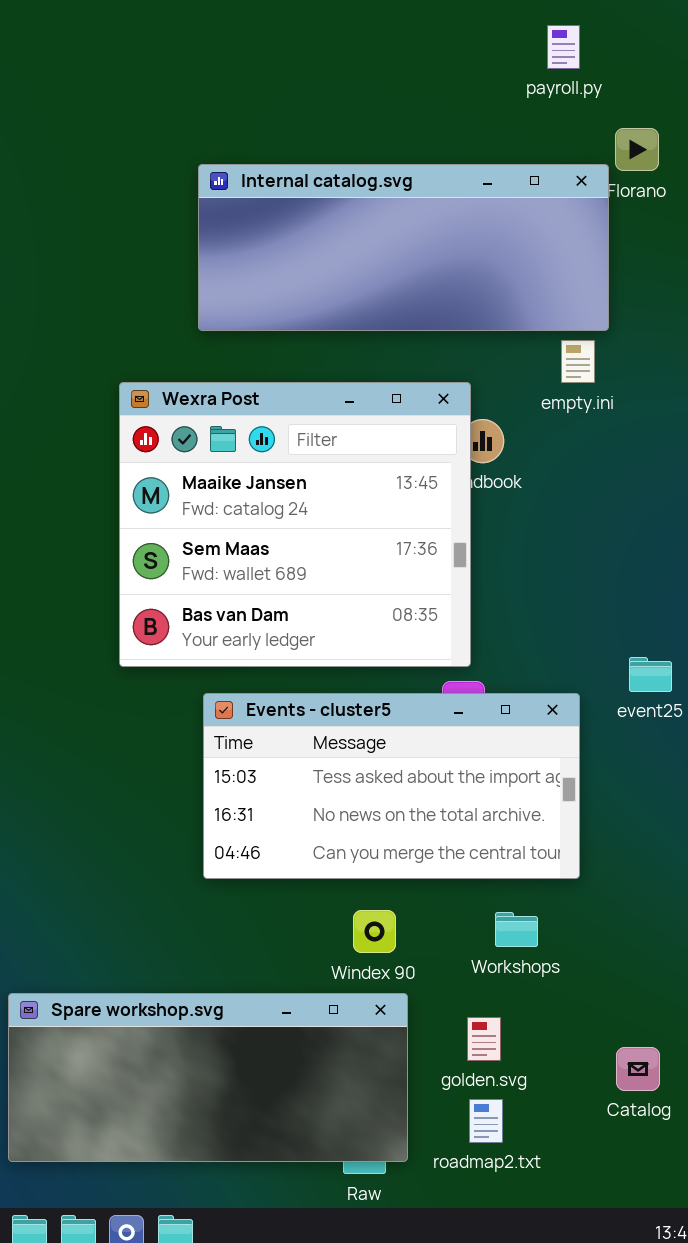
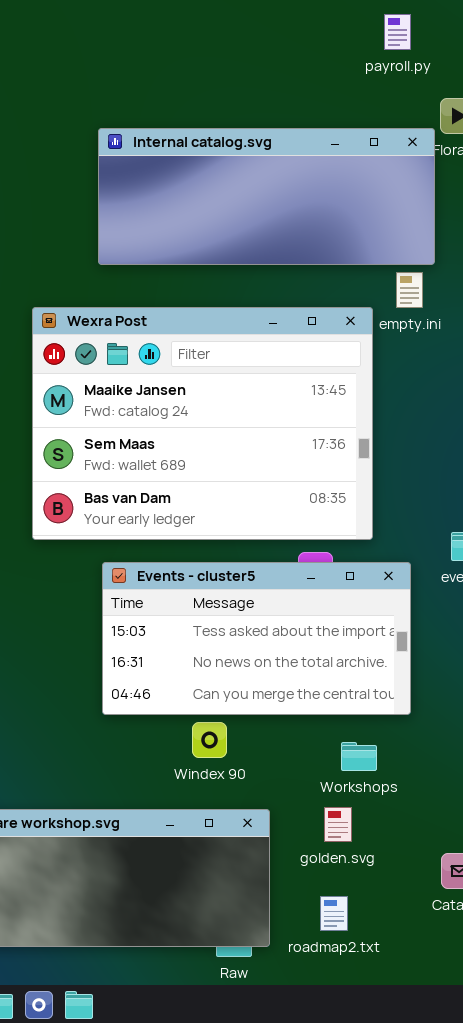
Wexra Post: [119,382,471,667] -> [32,307,373,540], resized
Windex 90: [353,910,396,953] -> [192,722,227,758], moved
golden.svg: [467,1017,501,1061] -> [324,807,352,842], moved

